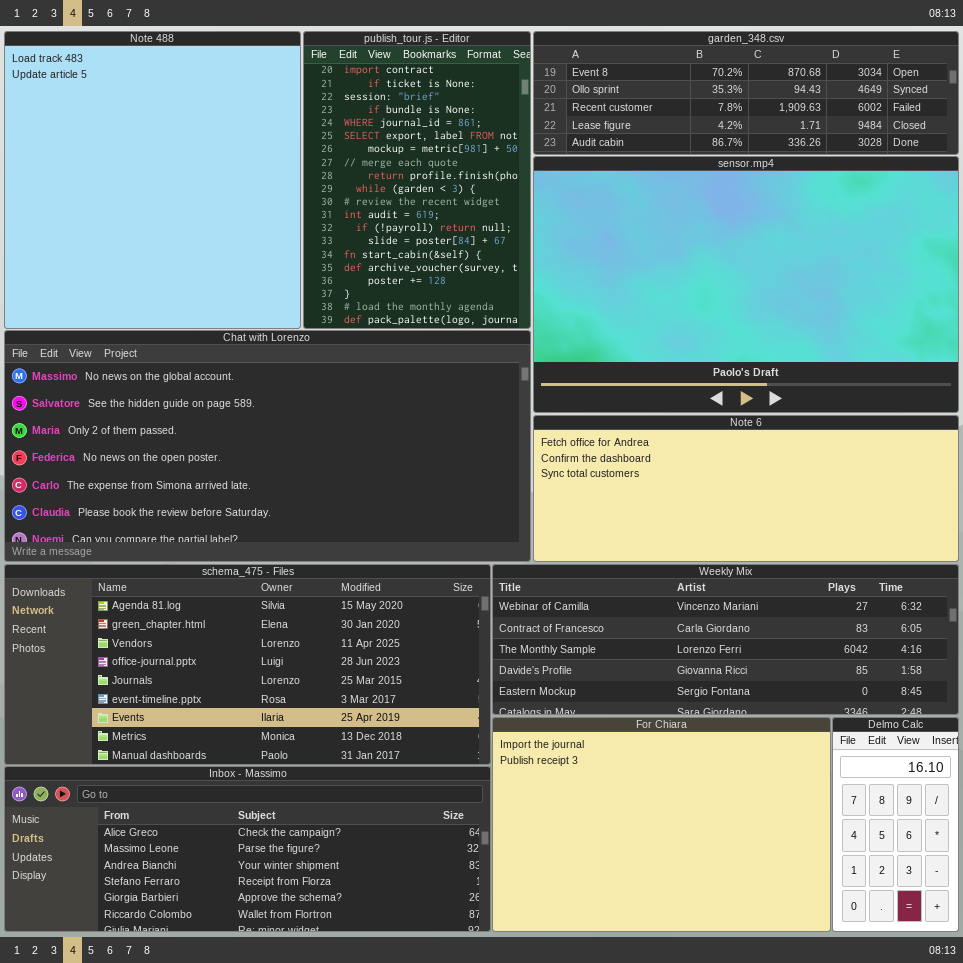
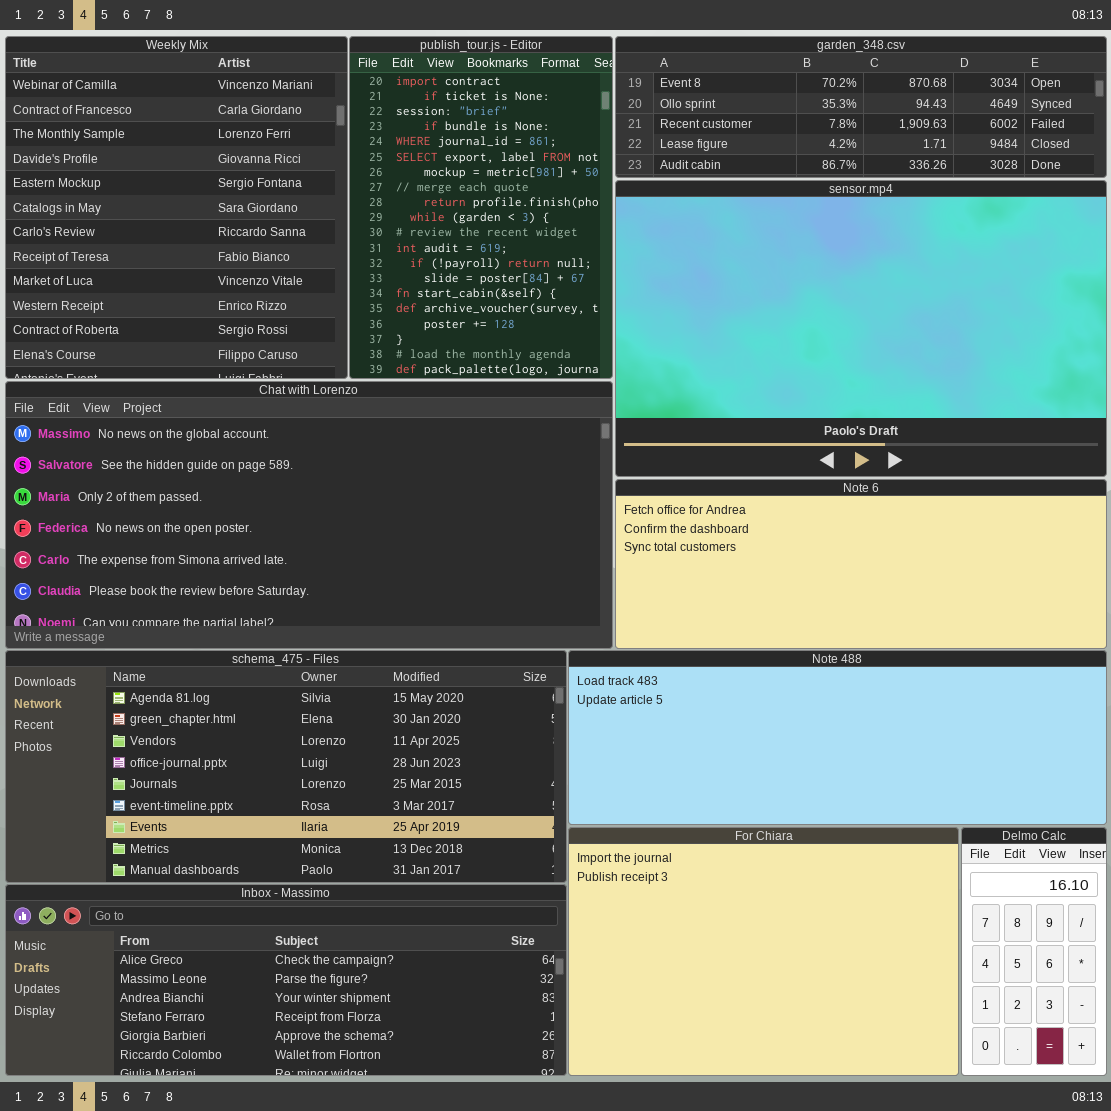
Note 488: [4,31,301,329] -> [568,650,1107,825], moved, resized
Weekly Mix: [492,564,959,715] -> [5,36,348,379], moved, resized

